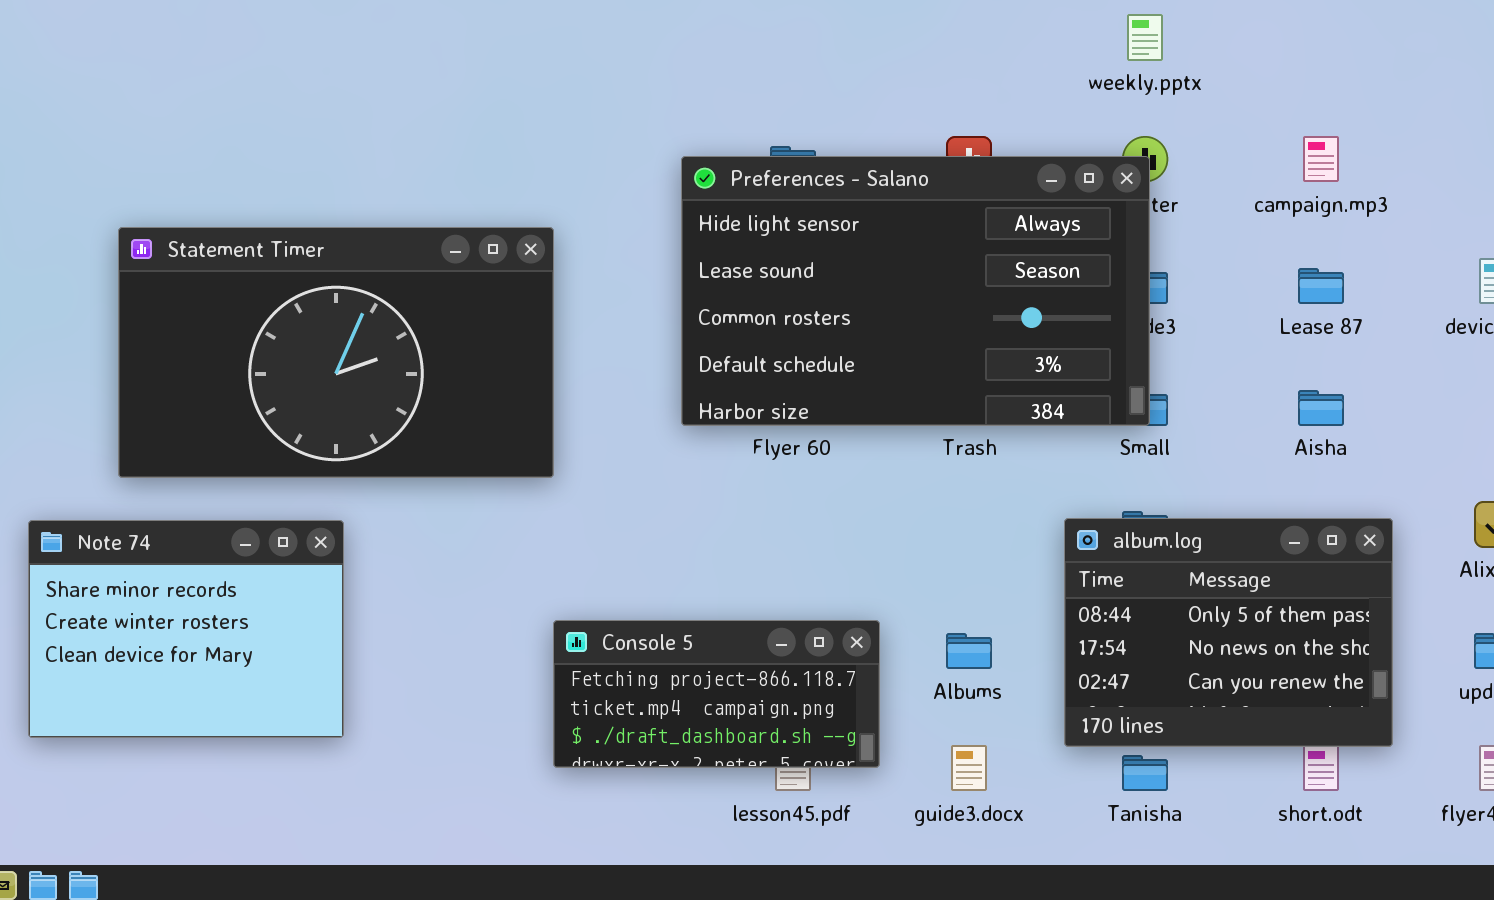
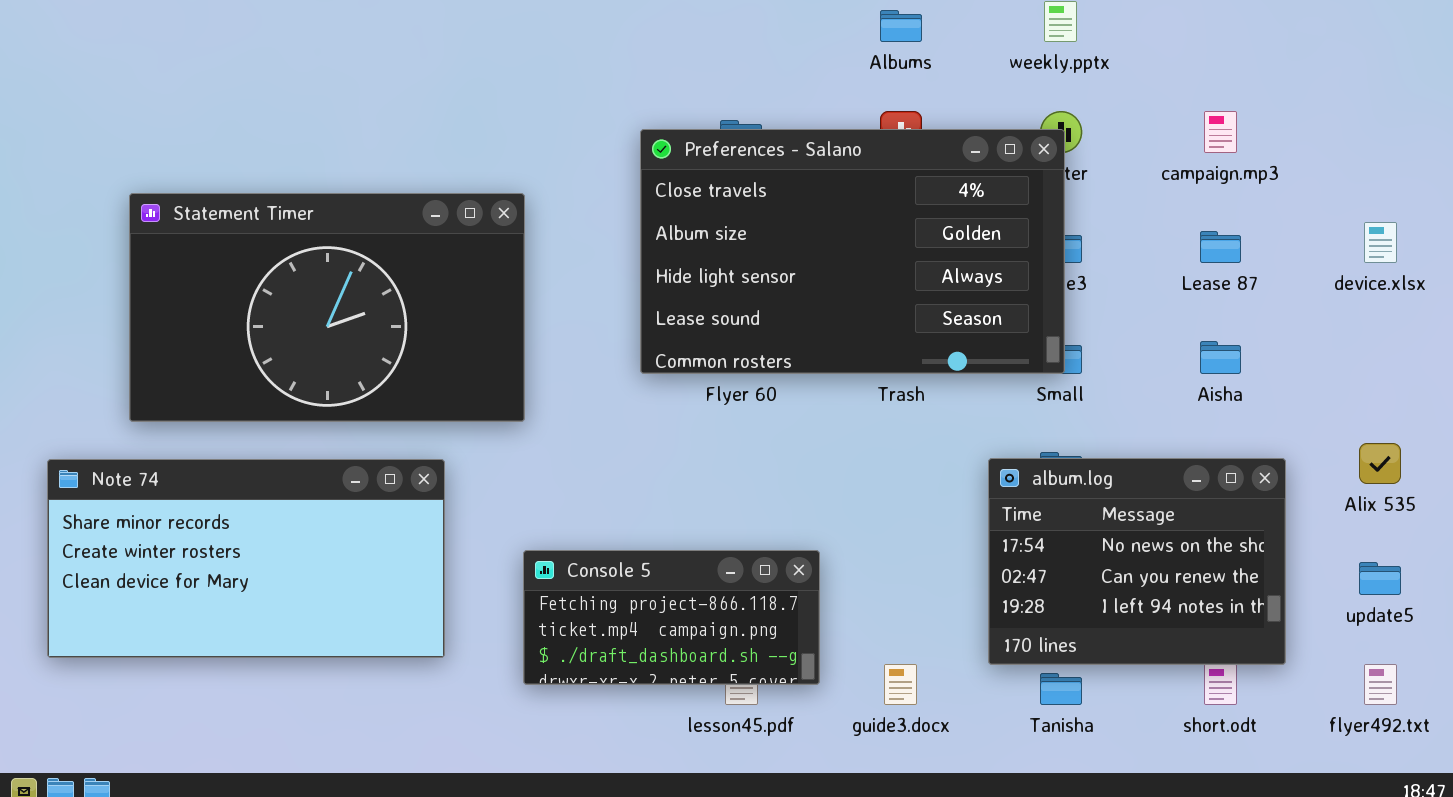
Preferences - Salano: [681,156,1150,426] -> [640,129,1065,374], scrolled up 2 rows
album.log: [1064,518,1393,747] -> [988,458,1286,665], scrolled down 1 row
Note 74: [28,520,344,738] -> [47,459,445,658], resized
Albums: [946,633,992,669] -> [880,10,922,42], moved

